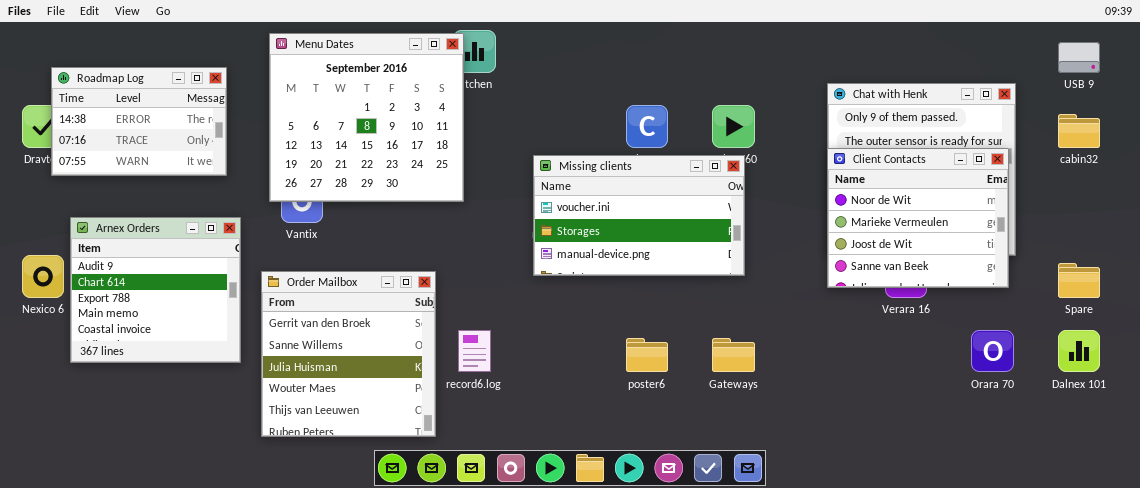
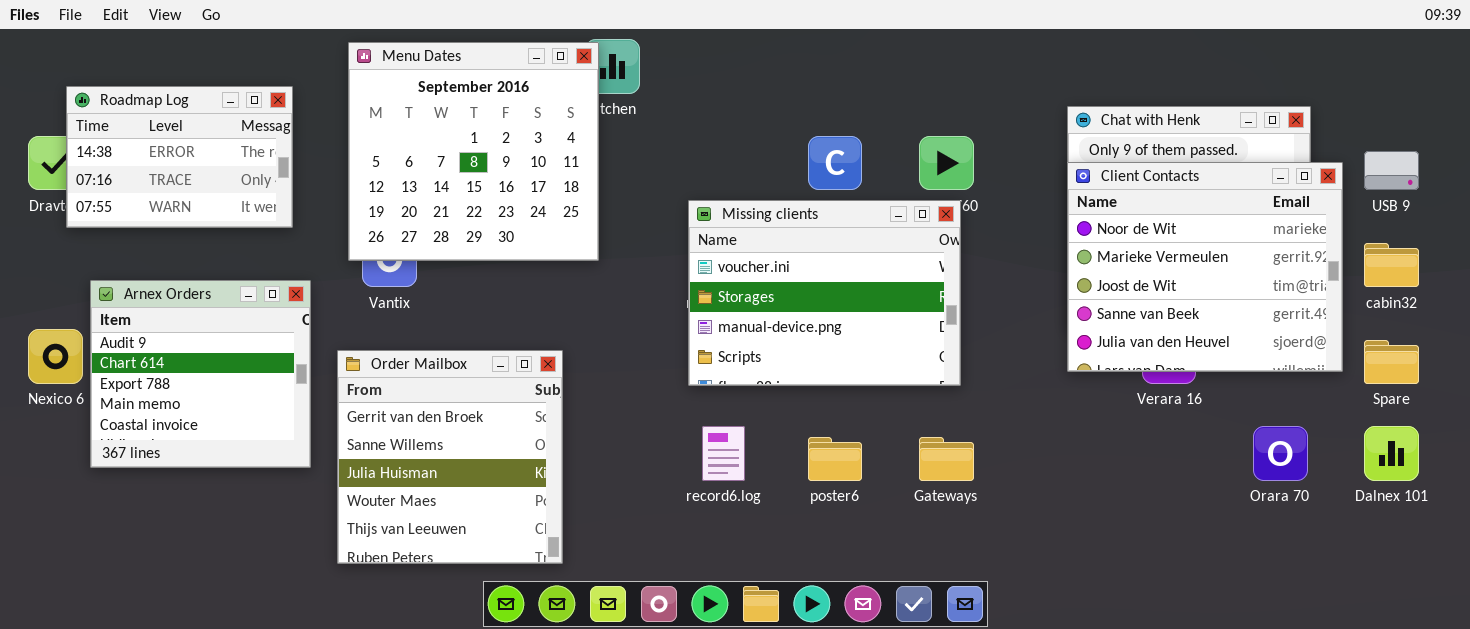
USB 9: [1058,42,1100,73] -> [1364,151,1419,190], moved
cabin32: [1058,114,1100,148] -> [1364,243,1419,287], moved
Client Contacts: [827,148,1009,288] -> [1067,162,1343,372], resized
Missing clients: [533,155,745,276] -> [688,200,961,386], resized
record6.log: [458,330,491,372] -> [702,426,745,481], moved

